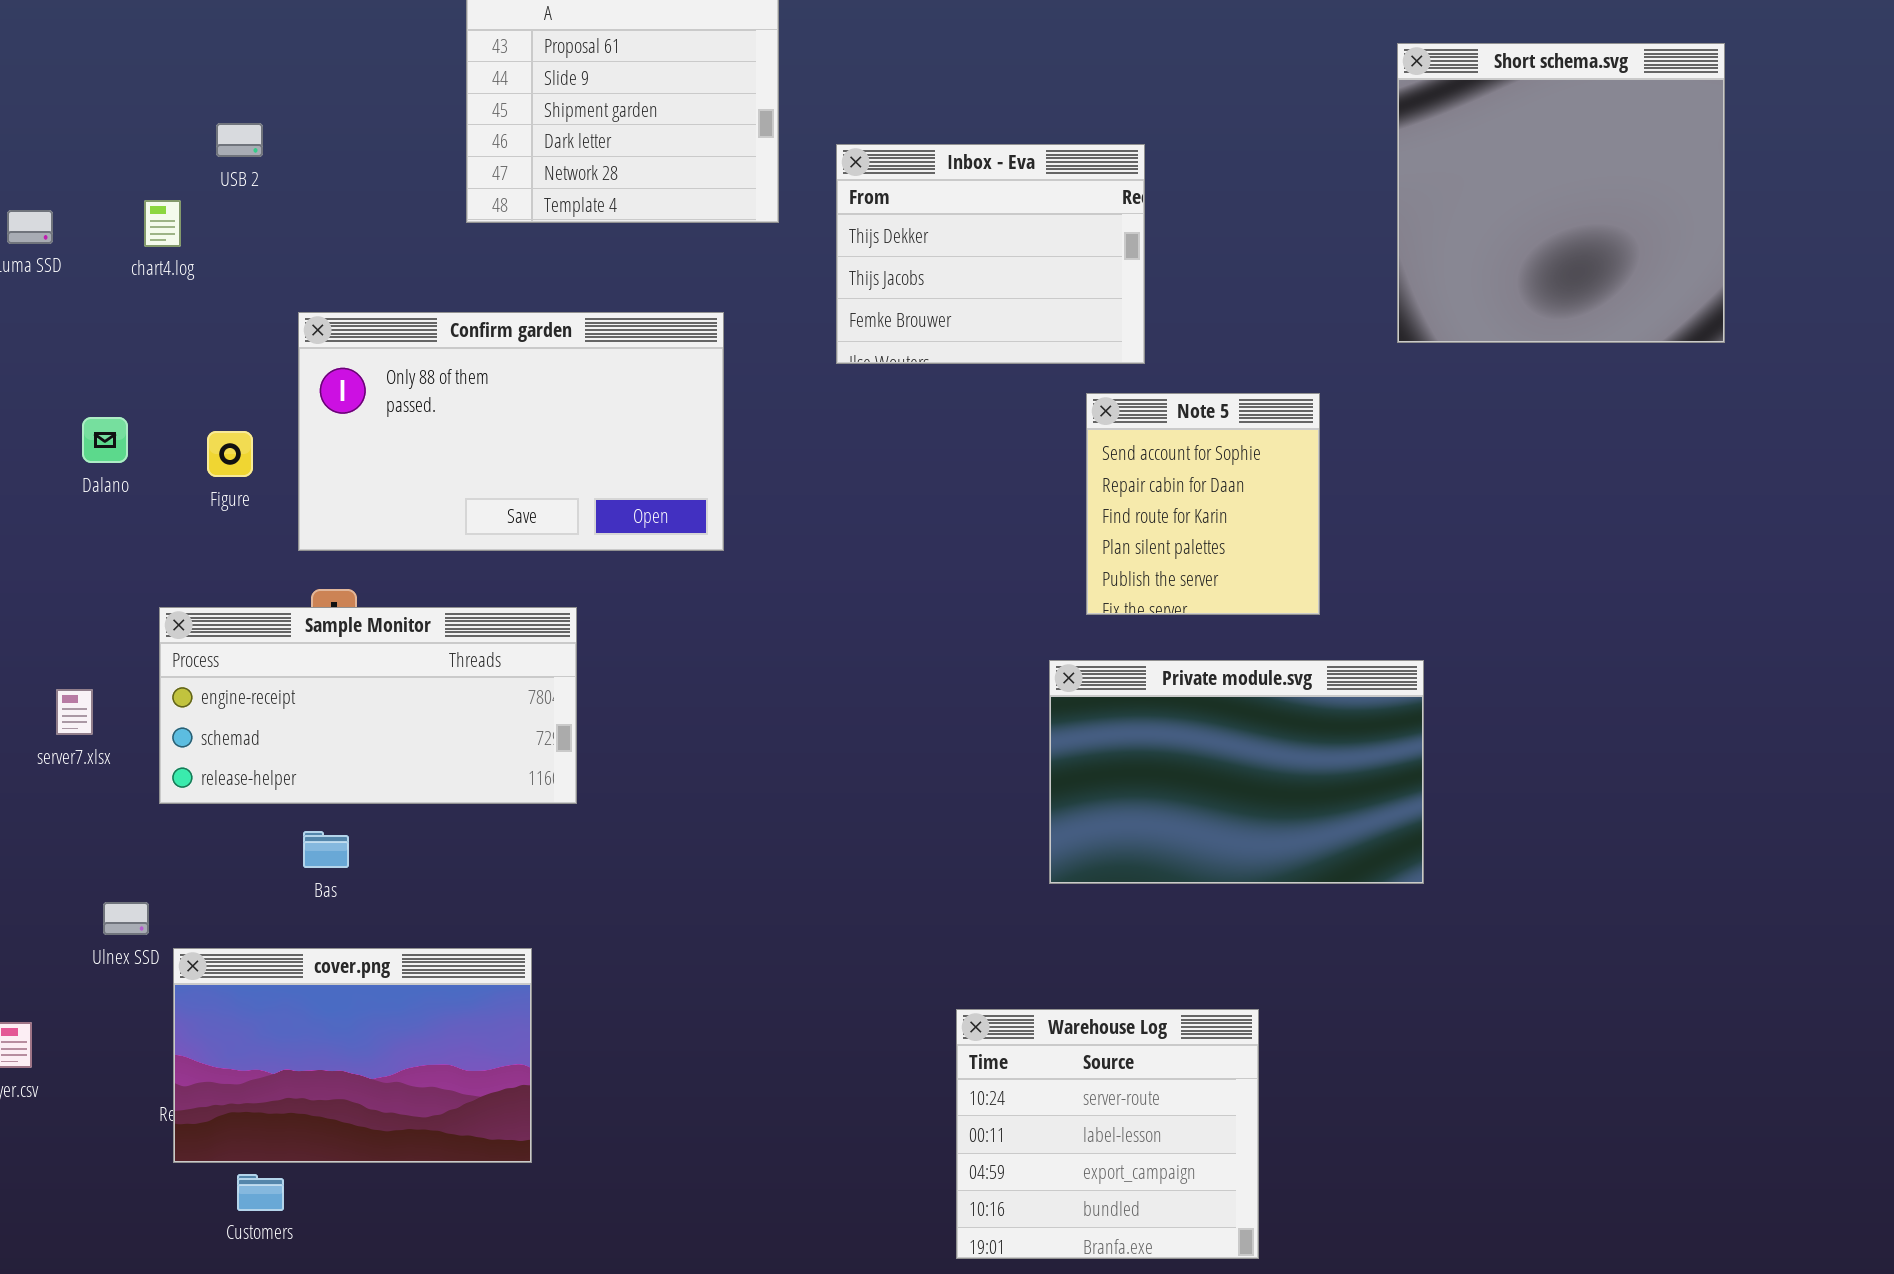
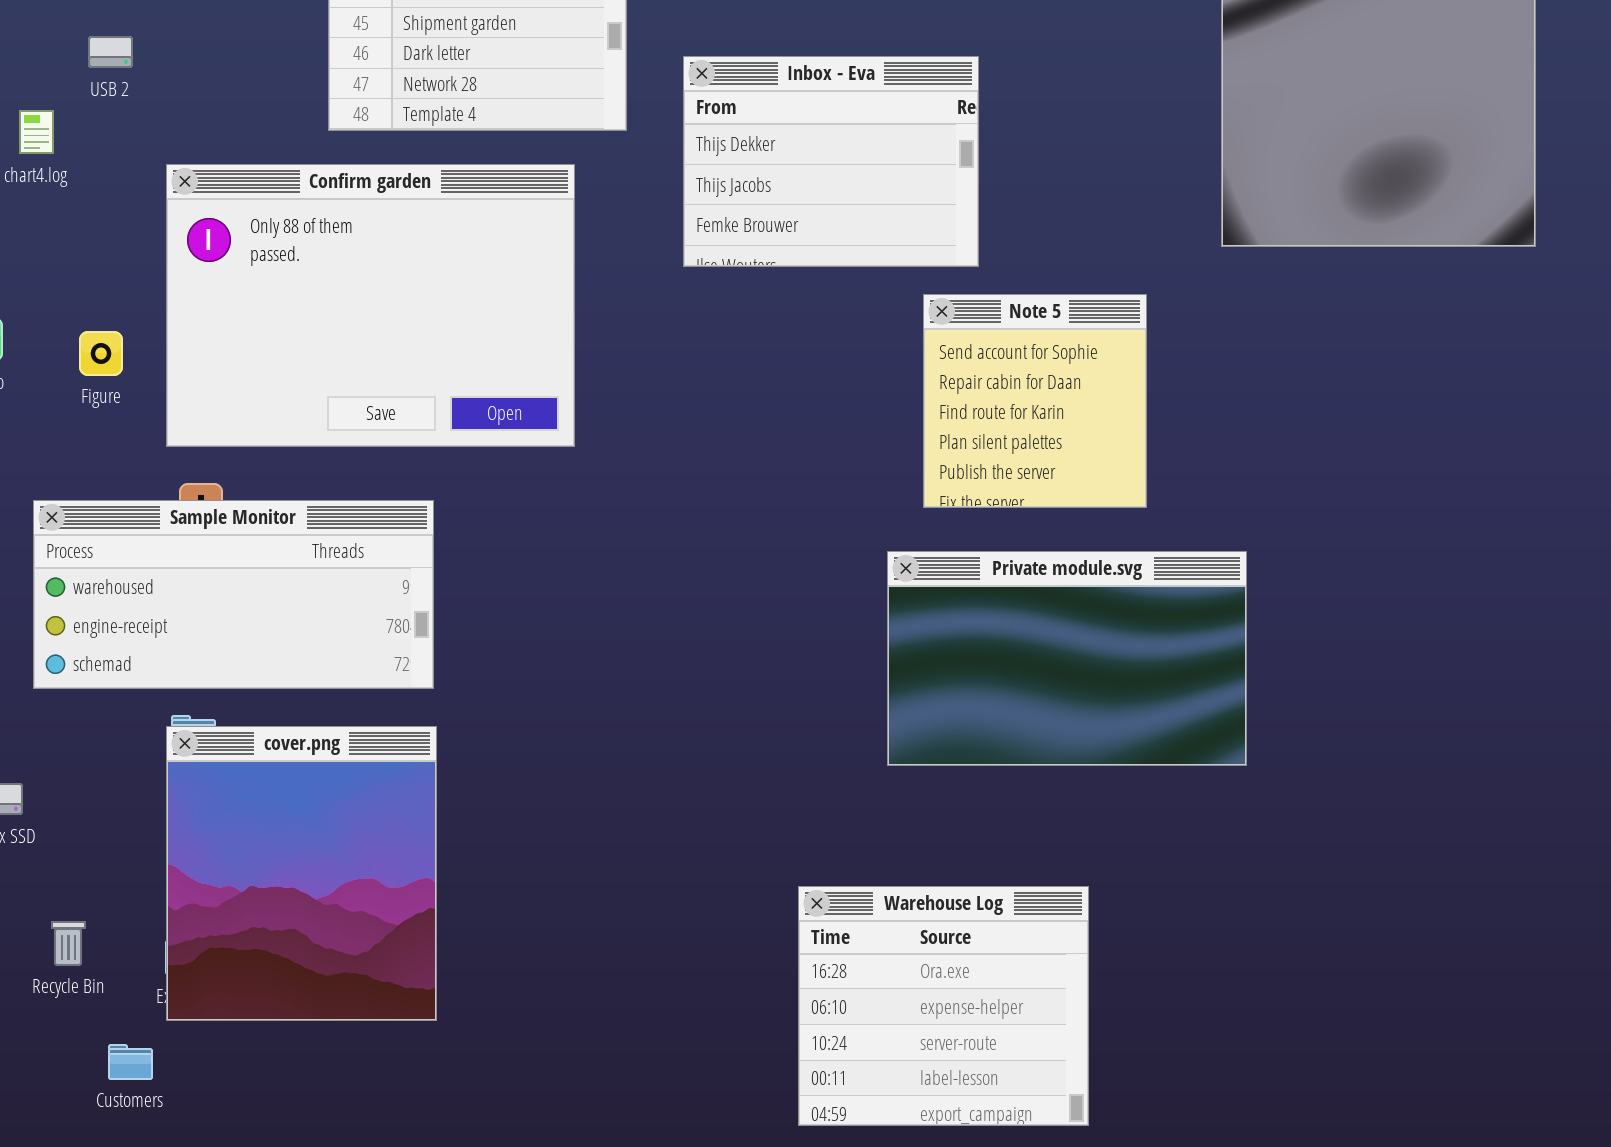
Confirm garden: [298,312,724,551] -> [166,164,575,447], resized
Sample Monitor: [159,607,577,804] -> [33,500,434,689], scrolled up 1 row
cover.png: [173,948,532,1163] -> [166,726,437,1021], moved, resized
Warehouse Log: [956,1009,1259,1259] -> [798,886,1089,1126], scrolled up 2 rows

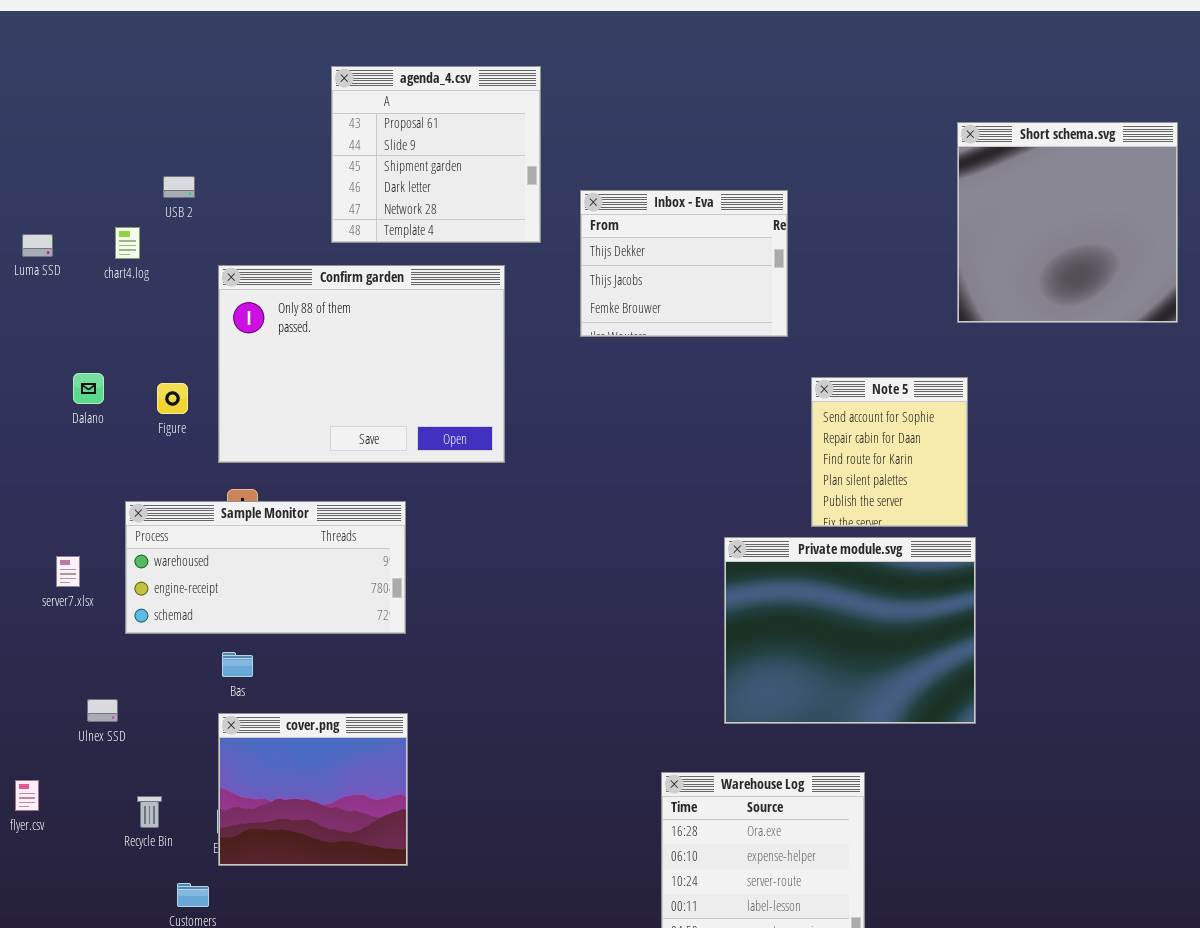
Note 5: [923,294,1147,508] -> [811,377,968,527], moved
Private module.svg: [887,551,1247,766] -> [724,537,976,724], resized
cover.png: [166,726,437,1021] -> [218,713,408,866], resized

